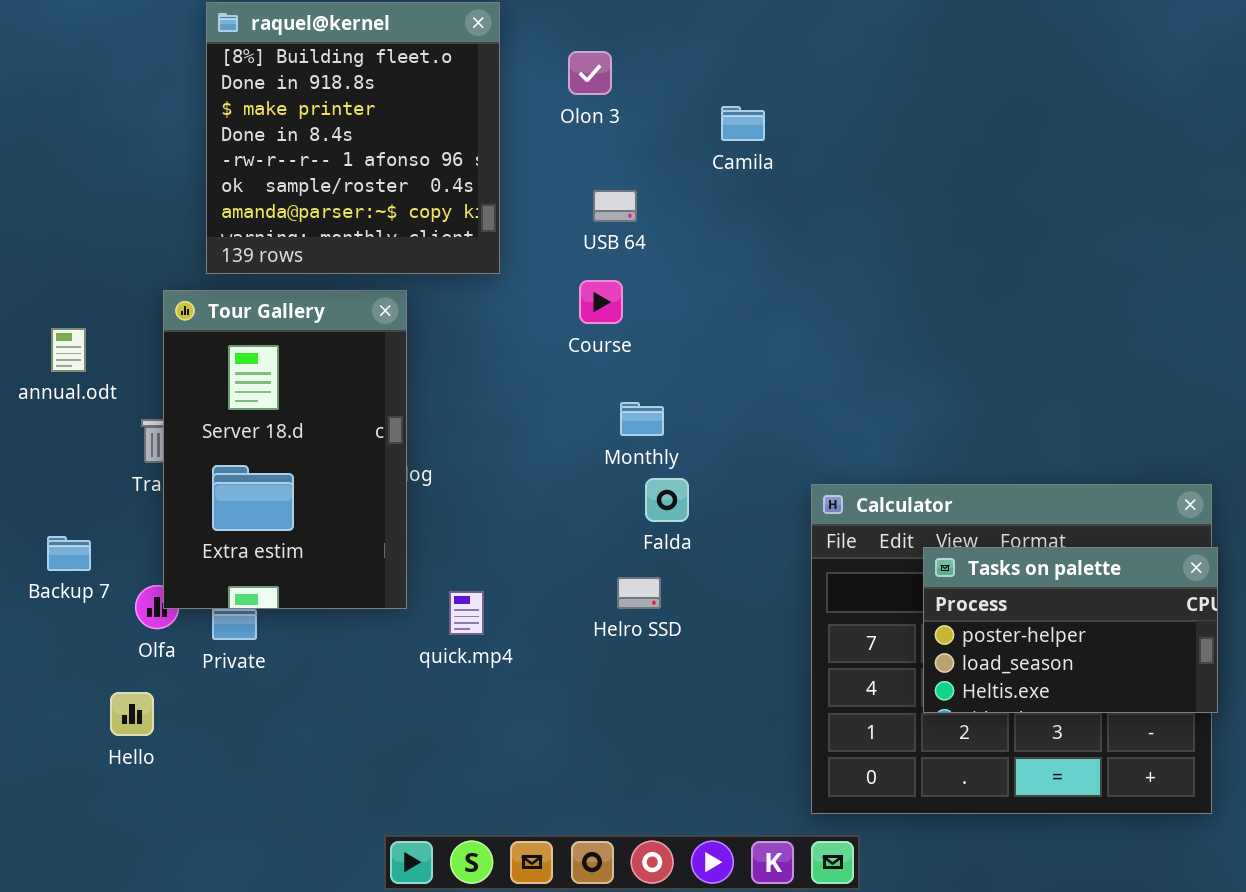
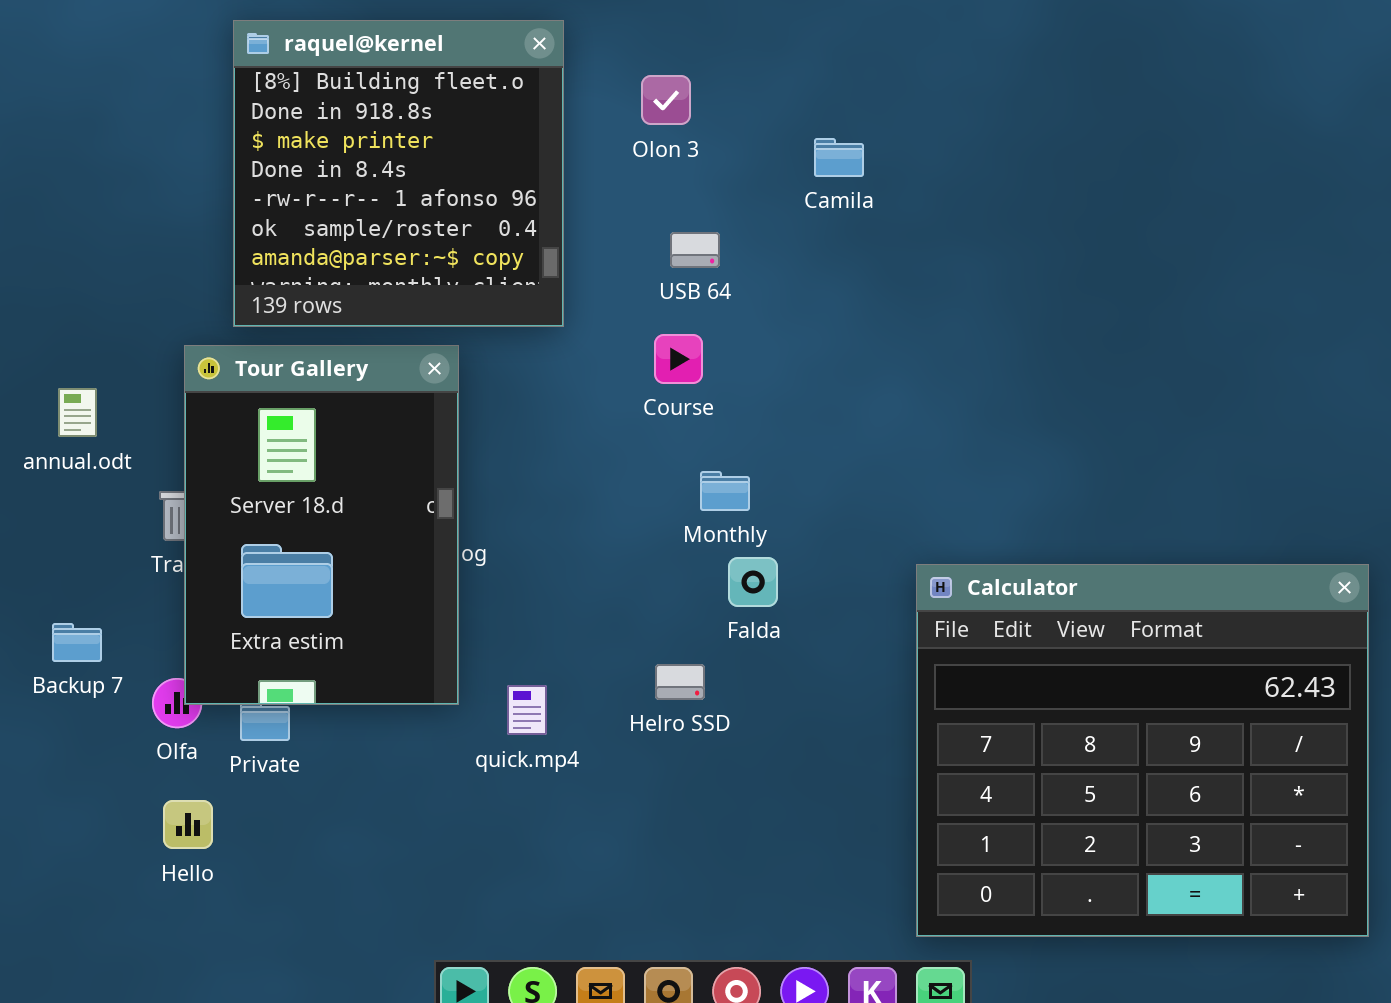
Tasks on palette: [923,547,1218,713] -> none, closed
Helro SSD: [617,577,661,609] -> [655,664,705,700], moved
Hello: [110,692,154,736] -> [163,800,213,849], moved

